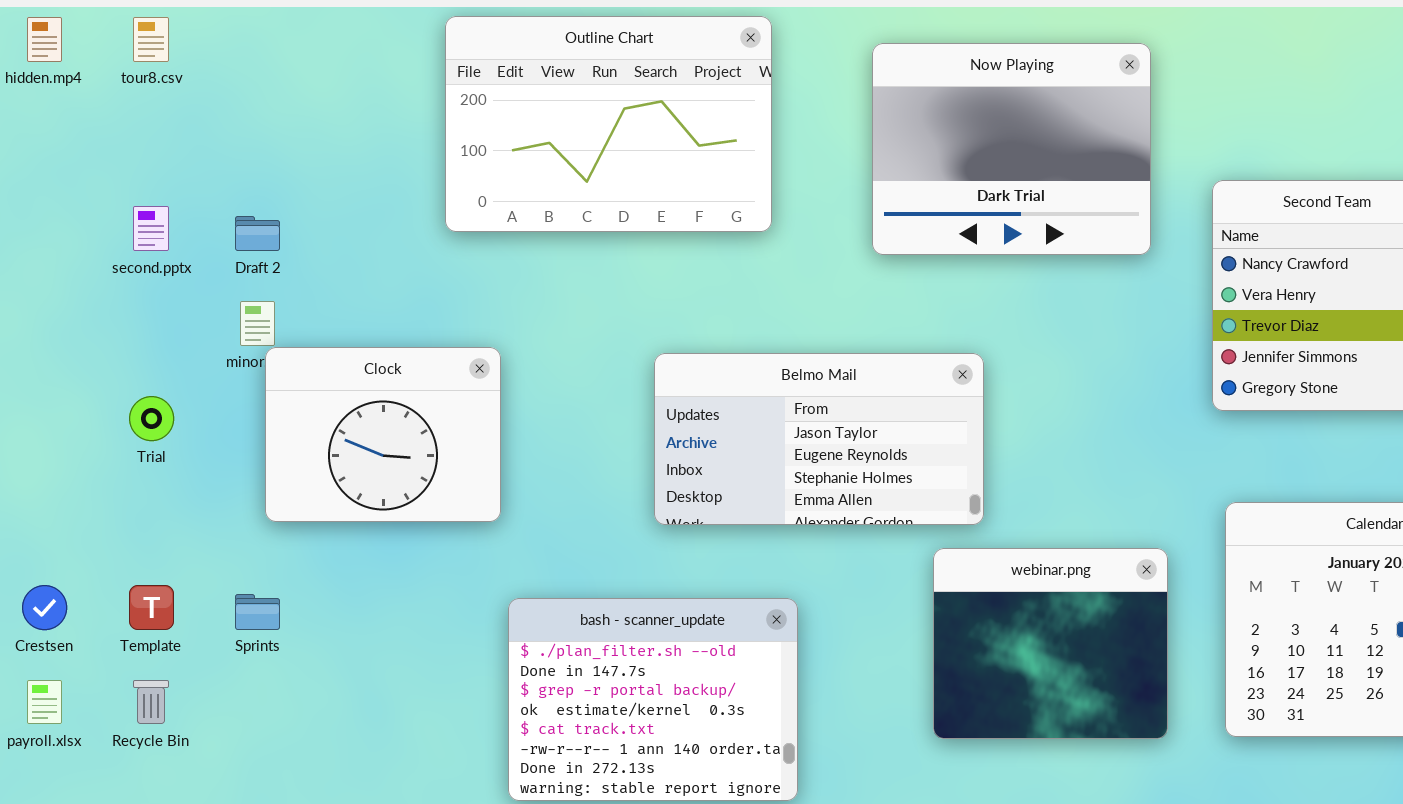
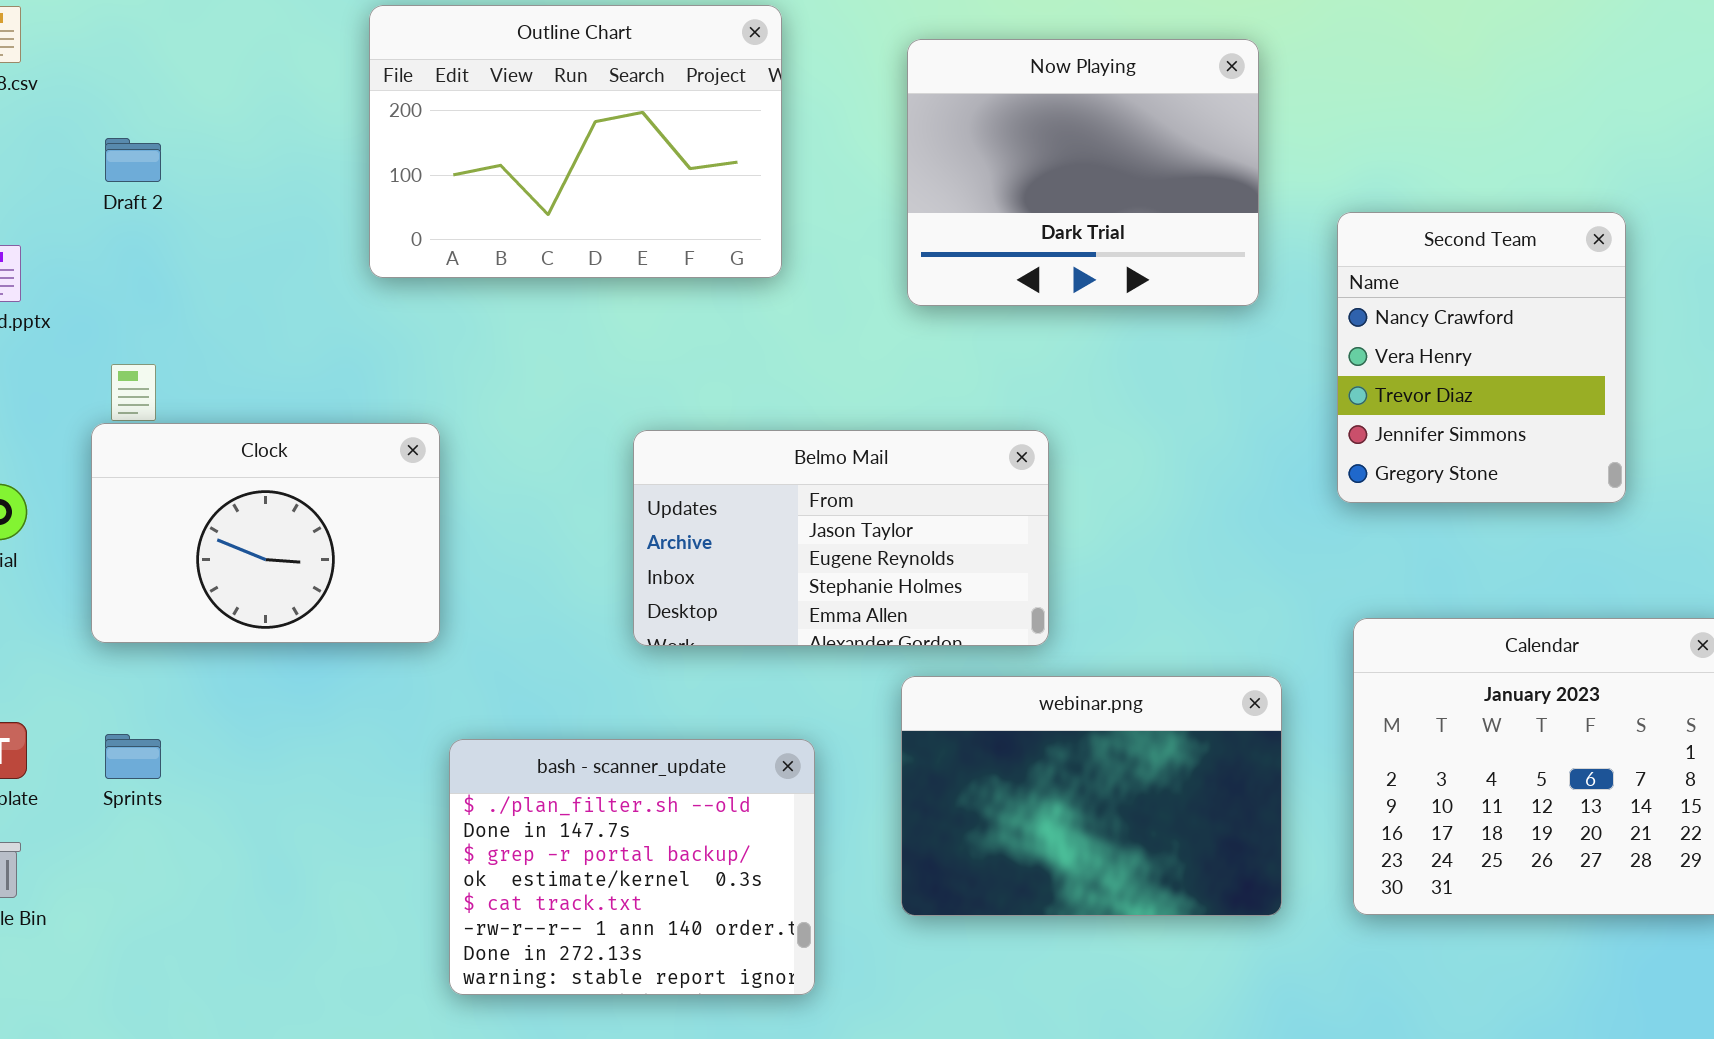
Draft 2: [235,216,280,251] -> [105,138,161,182], moved
Clock: [265,347,501,522] -> [91,423,440,643], resized
webinar.png: [933,548,1168,739] -> [901,676,1282,916], resized

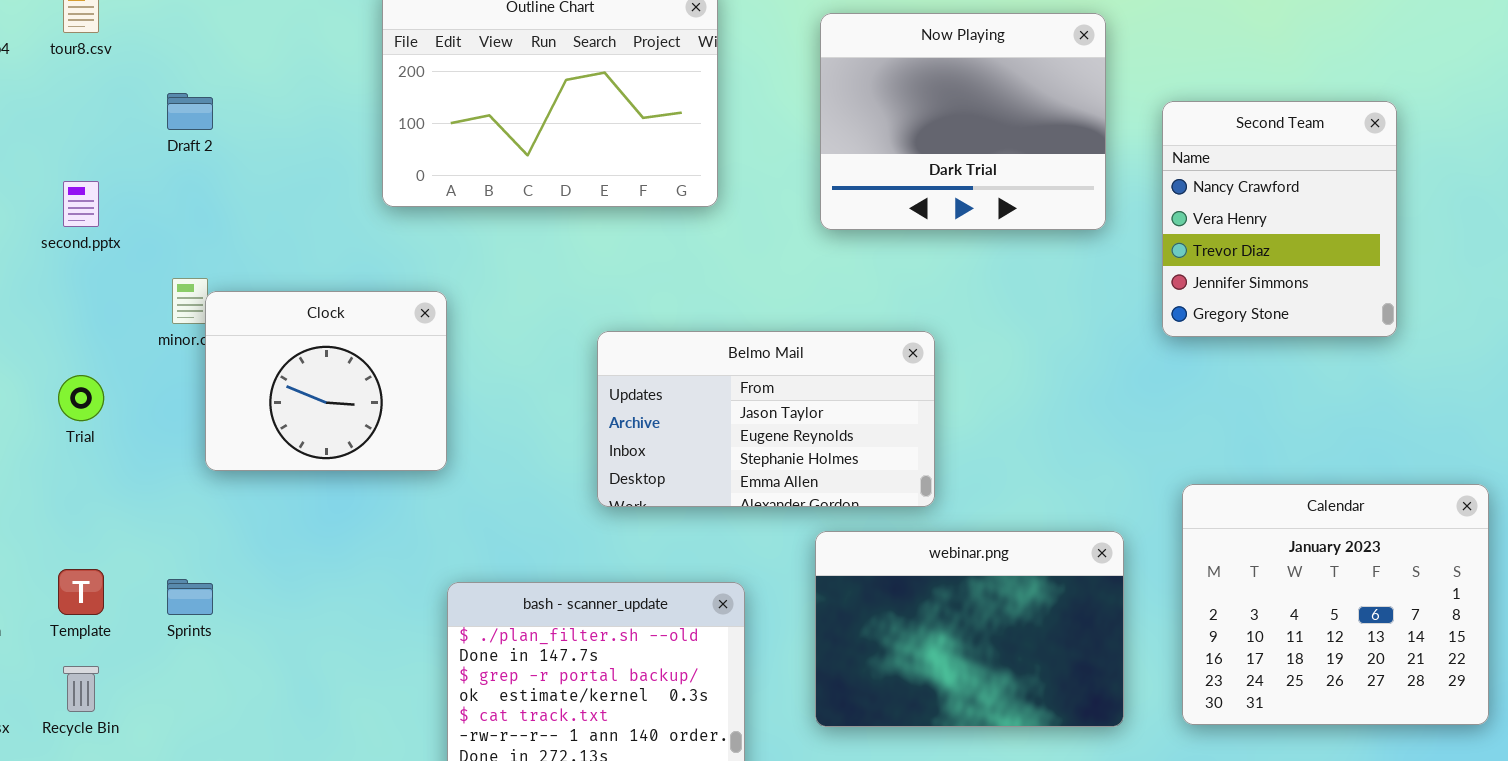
Second Team: [1337,212,1626,503] -> [1162,101,1397,337], moved
Clock: [91,423,440,643] -> [205,291,447,471], moved, resized

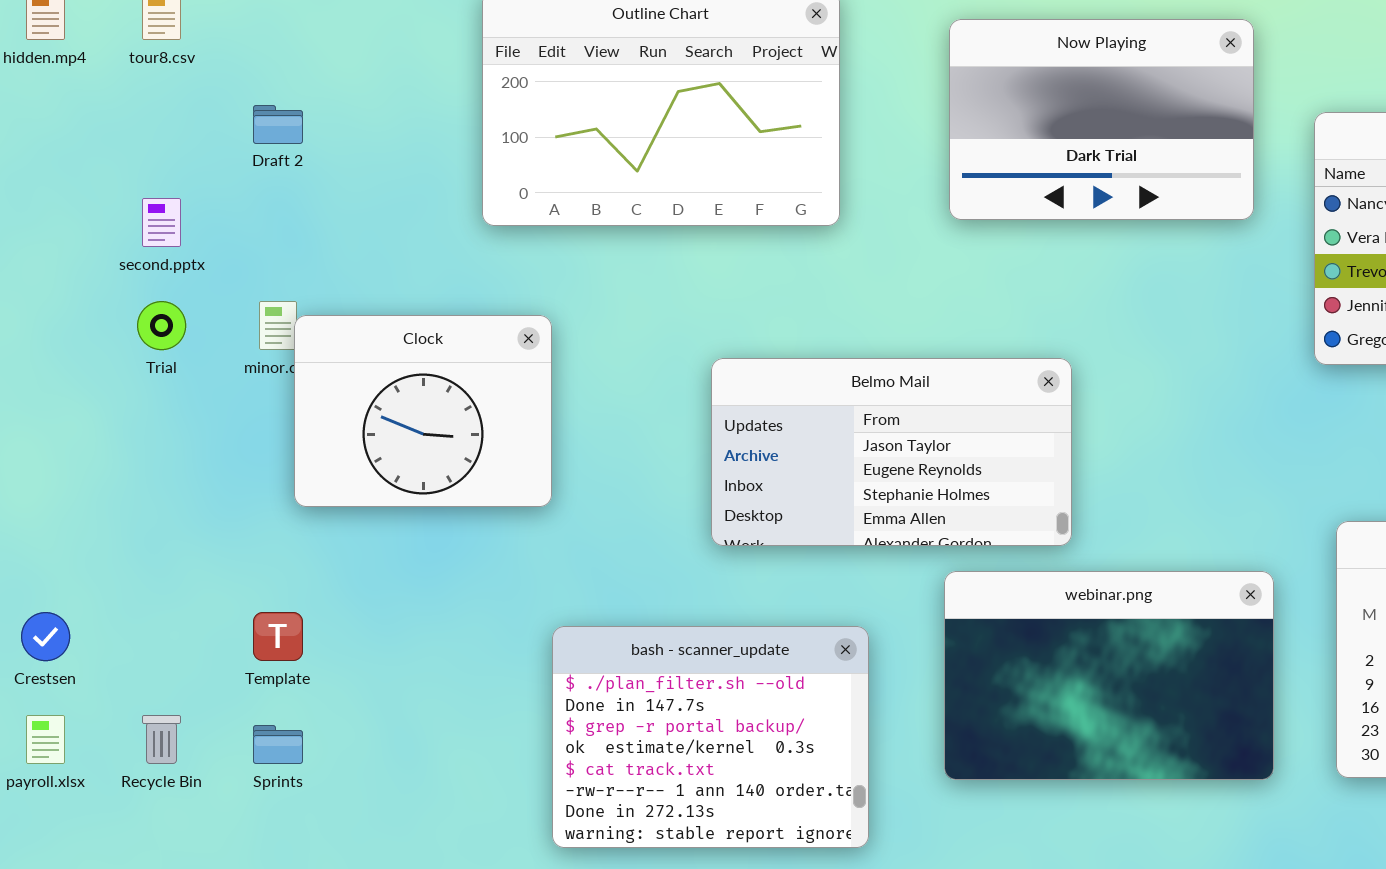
Now Playing: [820,13,1106,230] -> [949,19,1254,220], resized
Trial: [58,375,104,421] -> [137,301,186,350], moved
Template: [58,569,104,615] -> [253,612,303,661], moved
Sprints: [167,579,213,615] -> [253,725,303,764], moved

